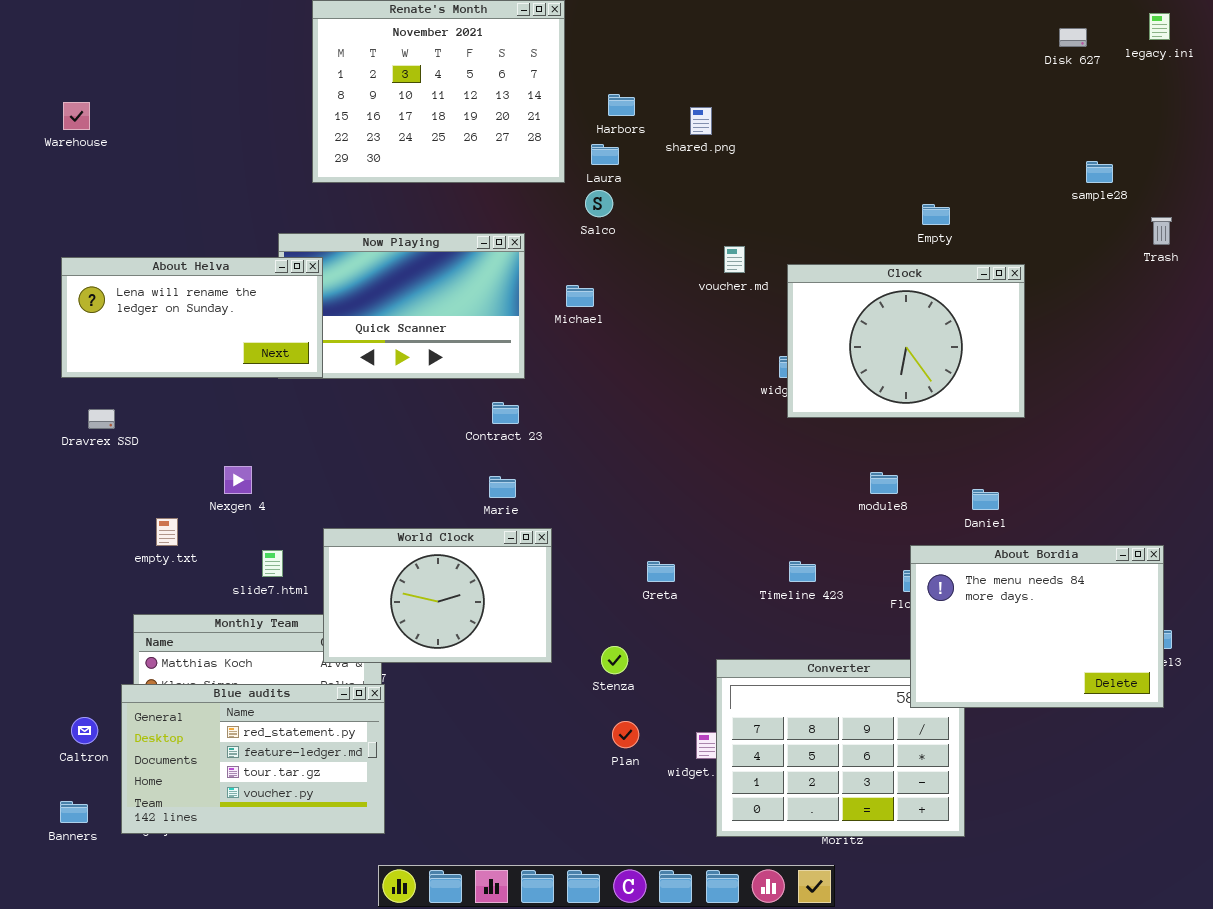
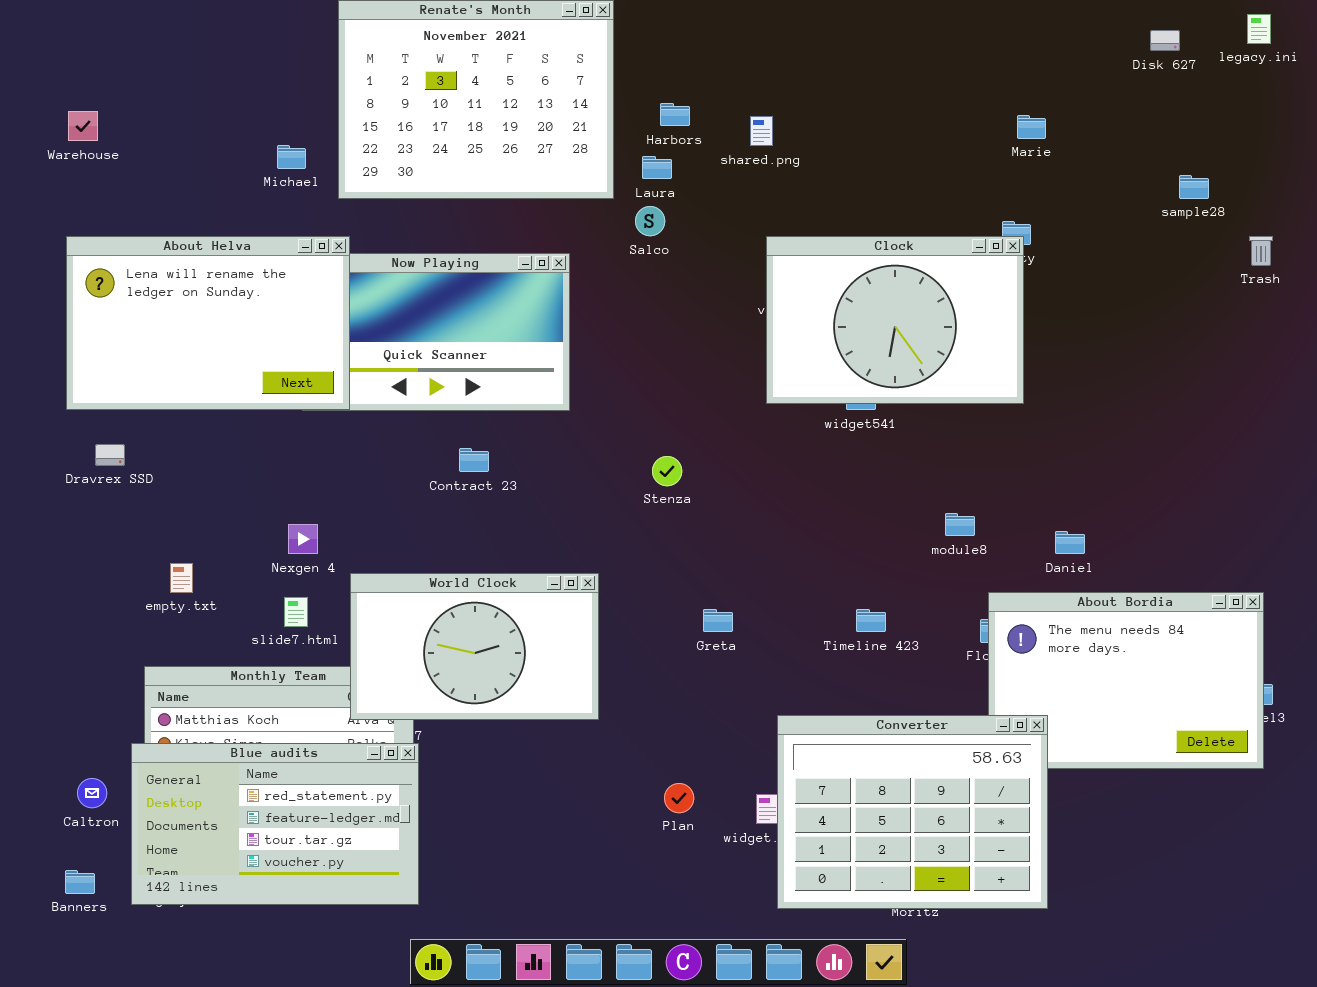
About Helva: [61,257,323,378] -> [66,236,350,410], resized
Clock: [787,264,1025,418] -> [766,236,1024,404], moved
Michael: [566,285,594,307] -> [277,145,306,169], moved
Contract 23: [492,402,519,424] -> [459,448,489,472], moved
Nexgen 4: [224,466,252,494] -> [288,524,318,554], moved
Marie: [489,476,516,498] -> [1017,115,1046,139], moved
Stenza: [601,646,628,674] -> [652,456,682,486], moved
Converter: [716,659,965,837] -> [777,715,1048,909], raised

